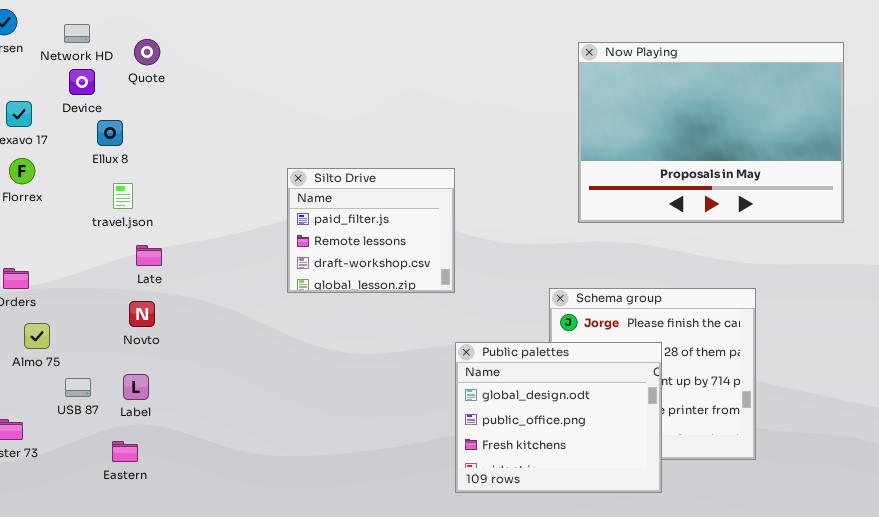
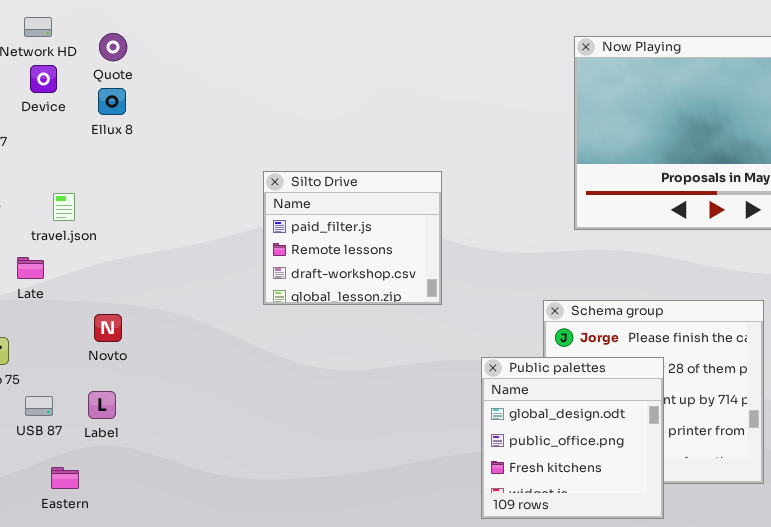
Ellux 8: [97,120,123,146] -> [98,88,126,115], moved
travel.json: [113,183,133,209] -> [53,193,75,221], moved
Late: [136,245,162,266] -> [17,257,44,279], moved
Public palettes: [455,342,662,493] -> [481,357,664,519], resized
Eastern: [112,441,138,462] -> [51,467,79,489], moved

